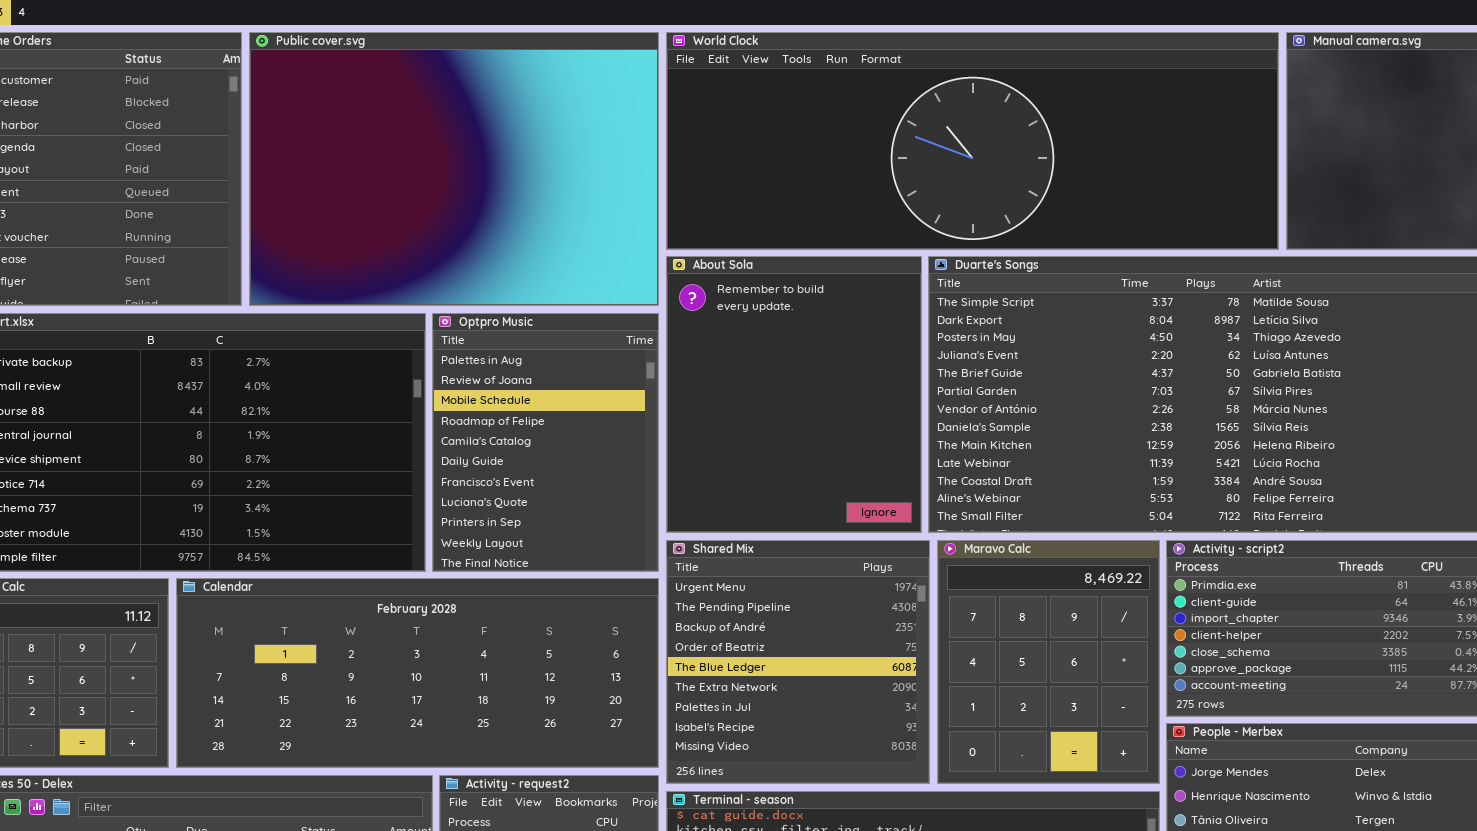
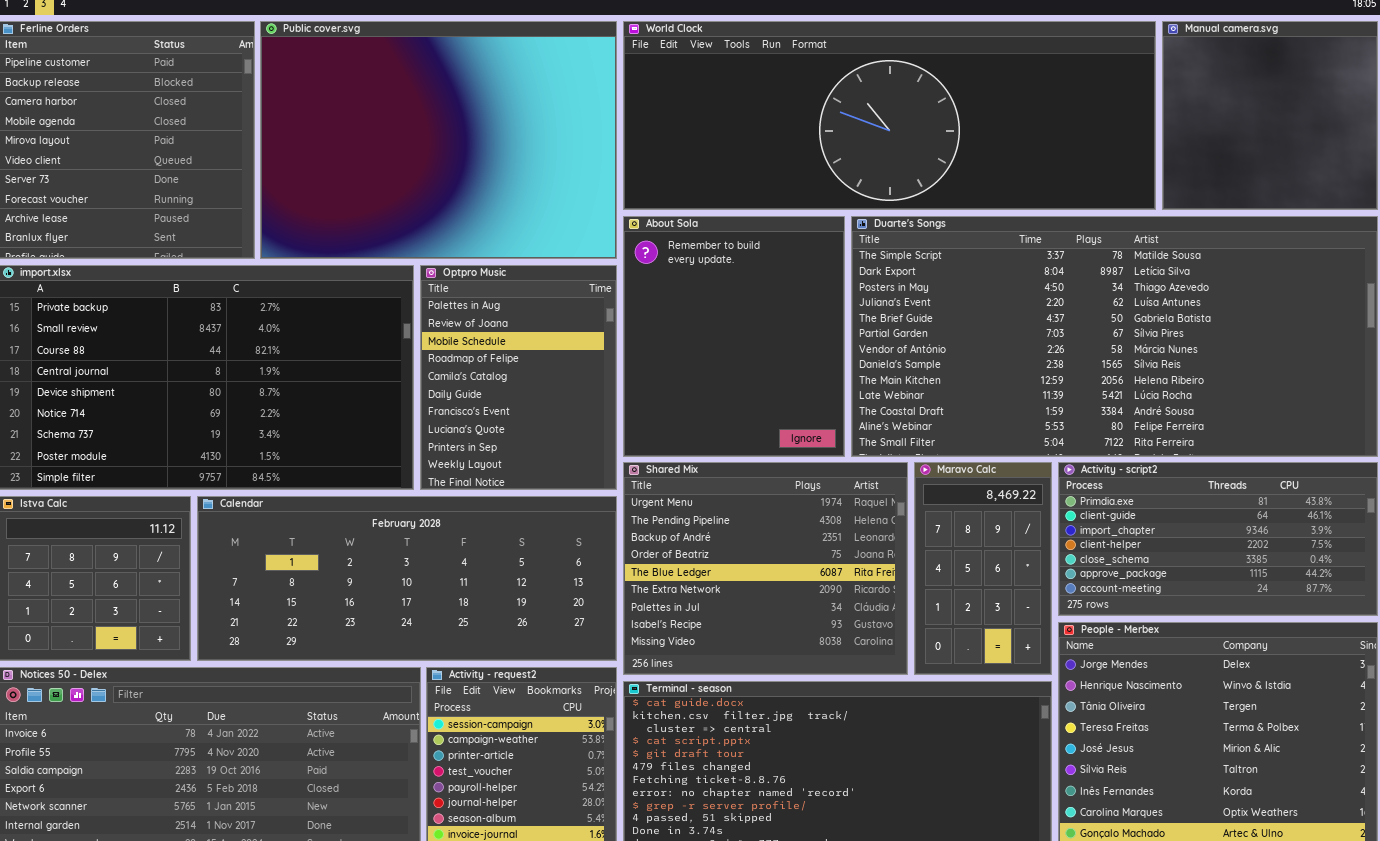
Shared Mix: [666,540,930,784] -> [623,462,908,675], resized
Maravo Calc: [937,540,1160,784] -> [914,462,1052,675], resized

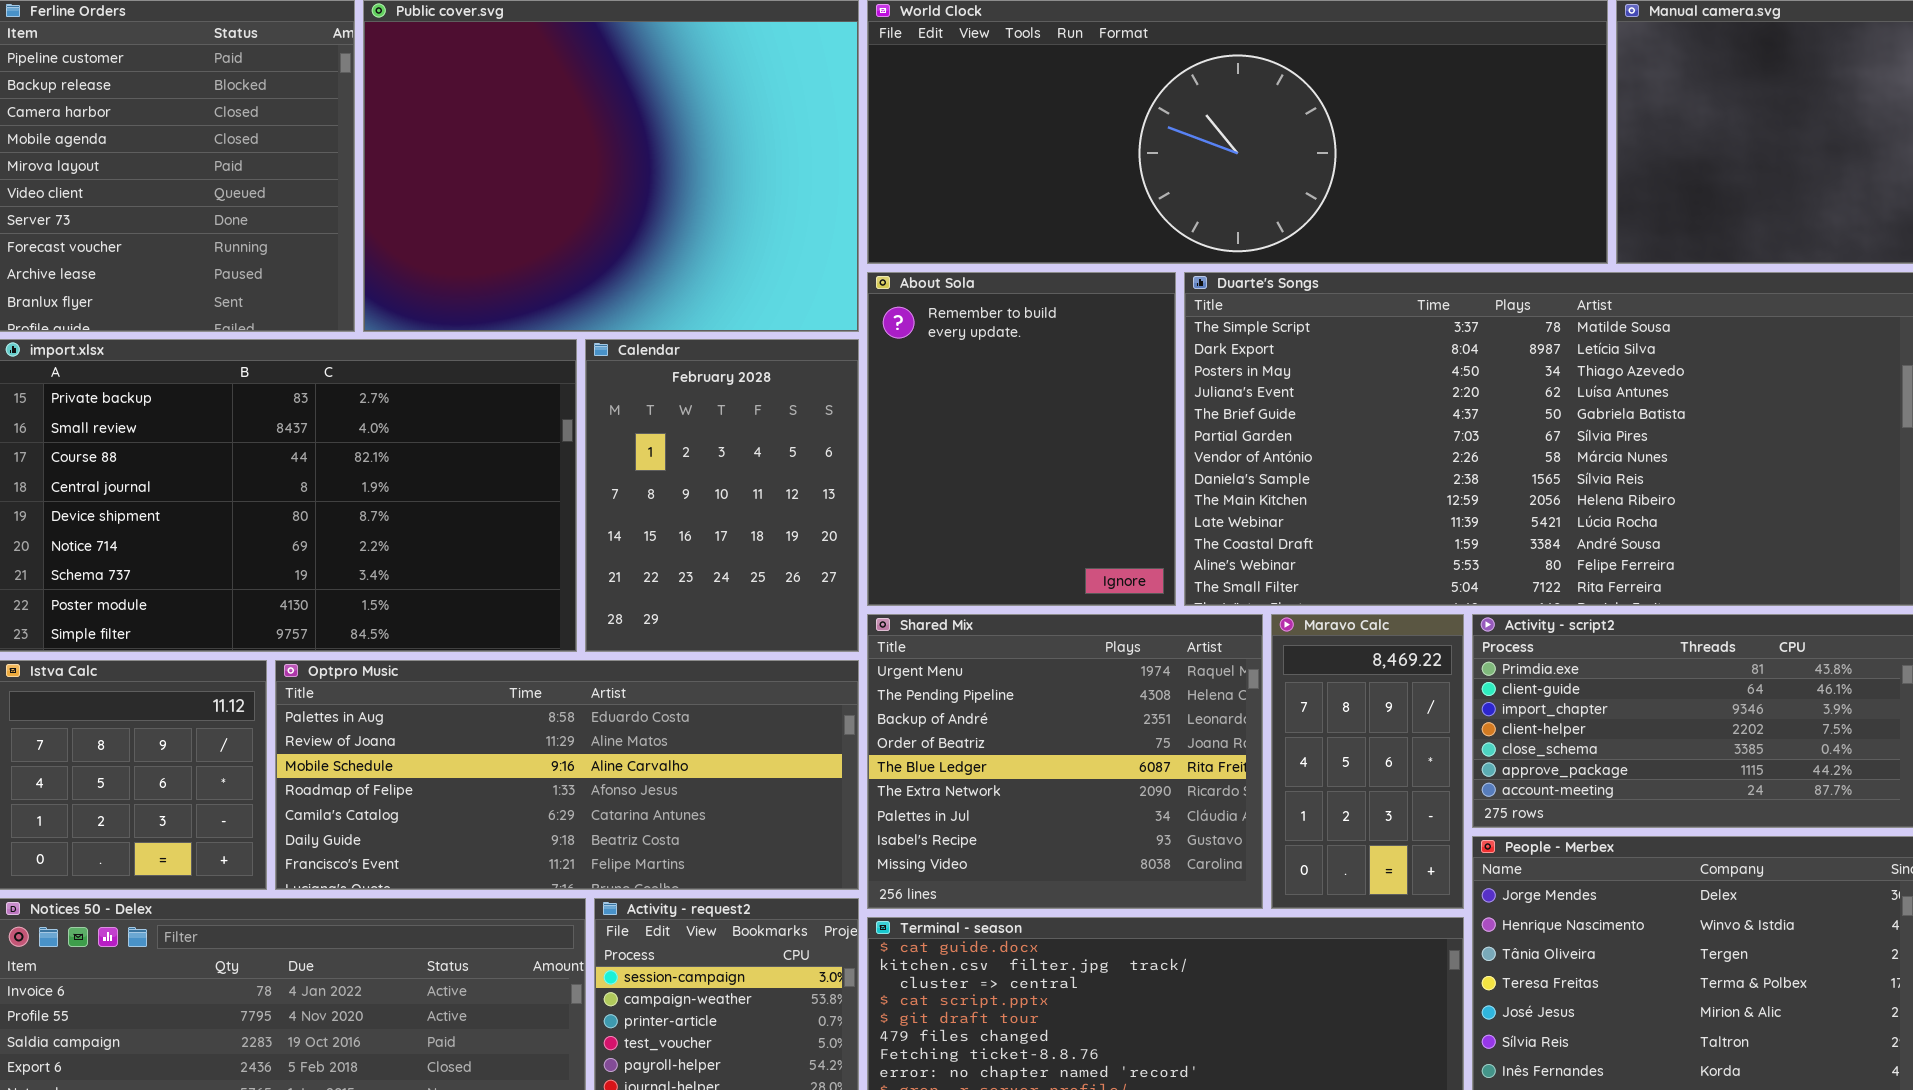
Optpro Music: [420,265,617,490] -> [275,660,859,890], moved, resized
Calendar: [197,496,617,661] -> [585,339,859,652], moved, resized

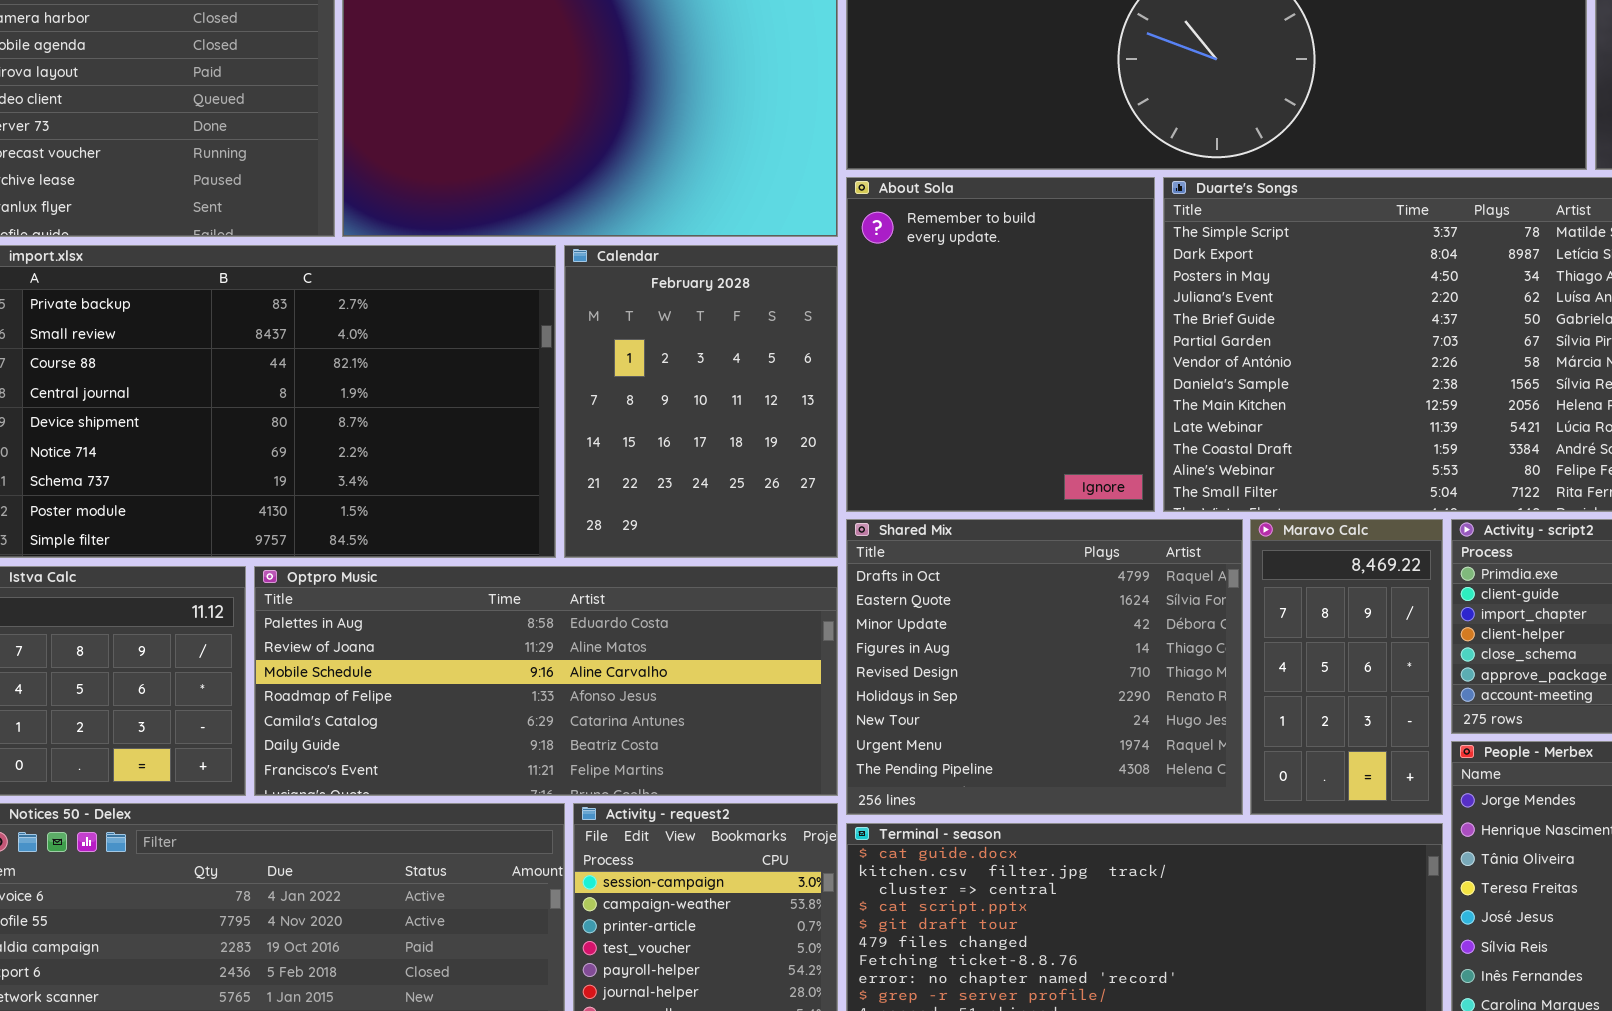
Shared Mix: [867,614,1263,909] -> [846,519,1243,815], scrolled up 7 rows

